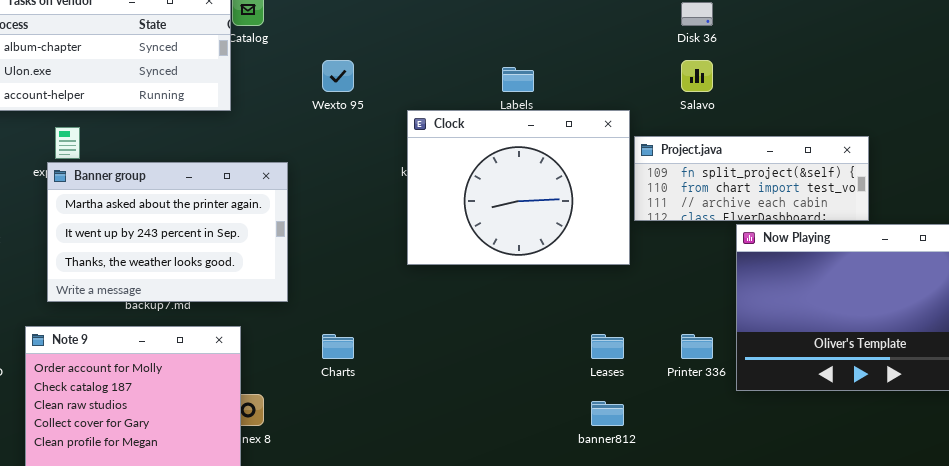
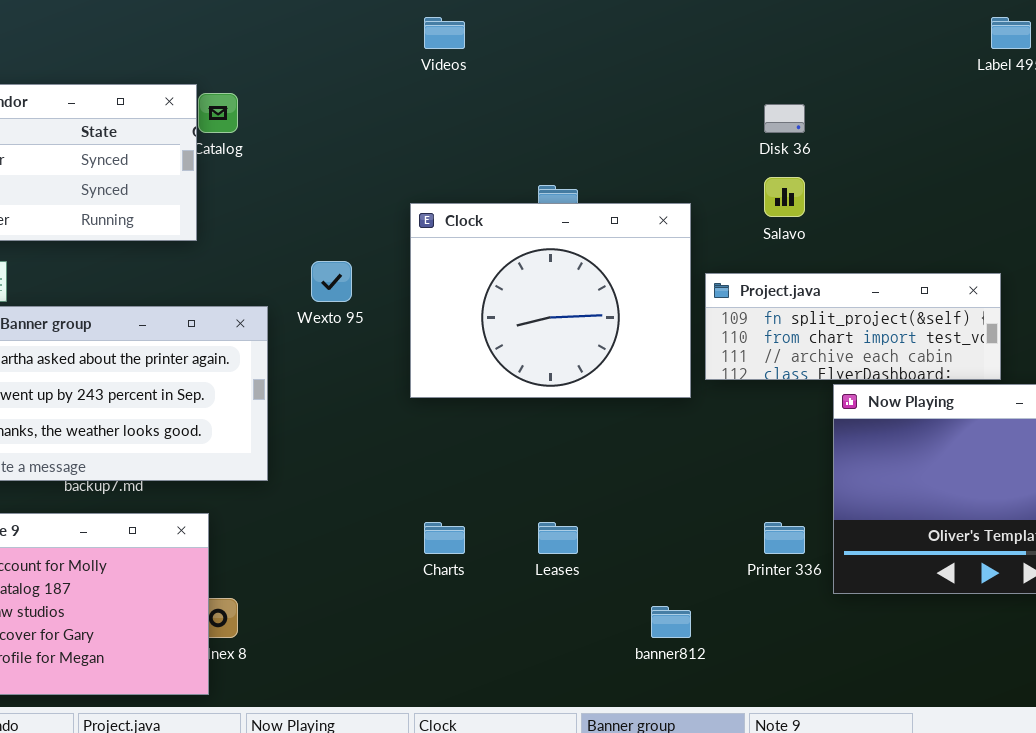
Wexto 95: [322,60,354,92] -> [311,261,352,302], moved
Clock: [407,110,630,265] -> [410,203,691,398], moved
Charts: [322,334,354,359] -> [424,522,465,554], moved
Leases: [591,334,624,359] -> [538,522,578,554], moved

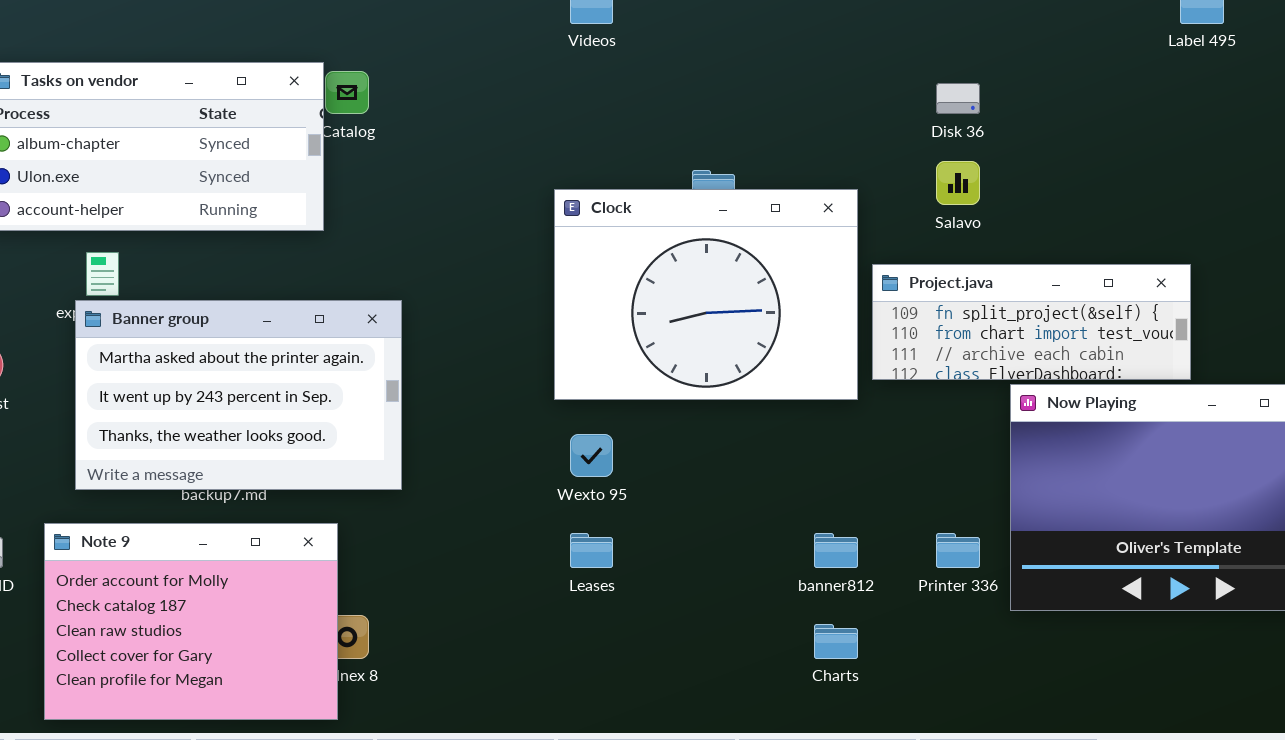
Wexto 95: [311,261,352,302] -> [570,434,613,477], moved
Charts: [424,522,465,554] -> [814,624,858,659], moved
Leases: [538,522,578,554] -> [570,533,613,568], moved
banner812: [651,606,691,638] -> [814,533,858,568], moved

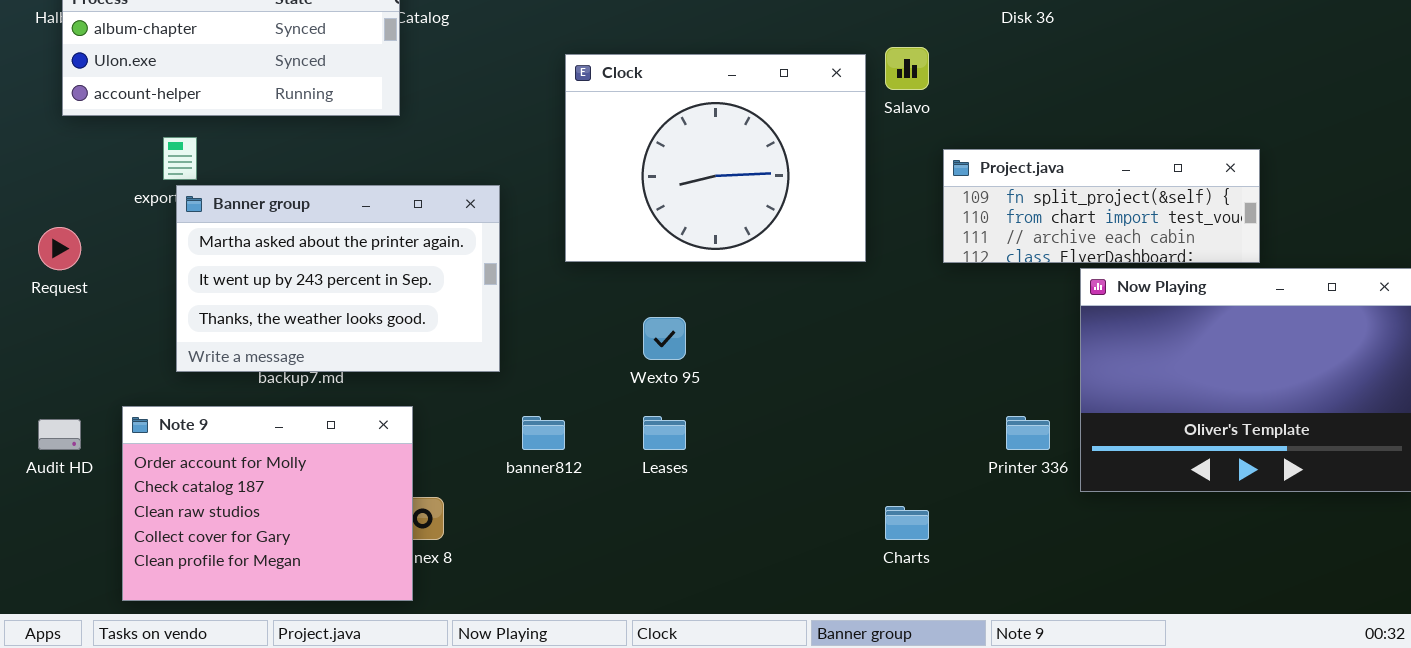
Salavo: [936,161,980,205] -> [885,47,929,90], moved
Clock: [554,189,858,400] -> [565,54,866,262], moved
Banner group: [75,300,402,490] -> [176,185,500,372], moved
banner812: [814,533,858,568] -> [522,416,565,450], moved

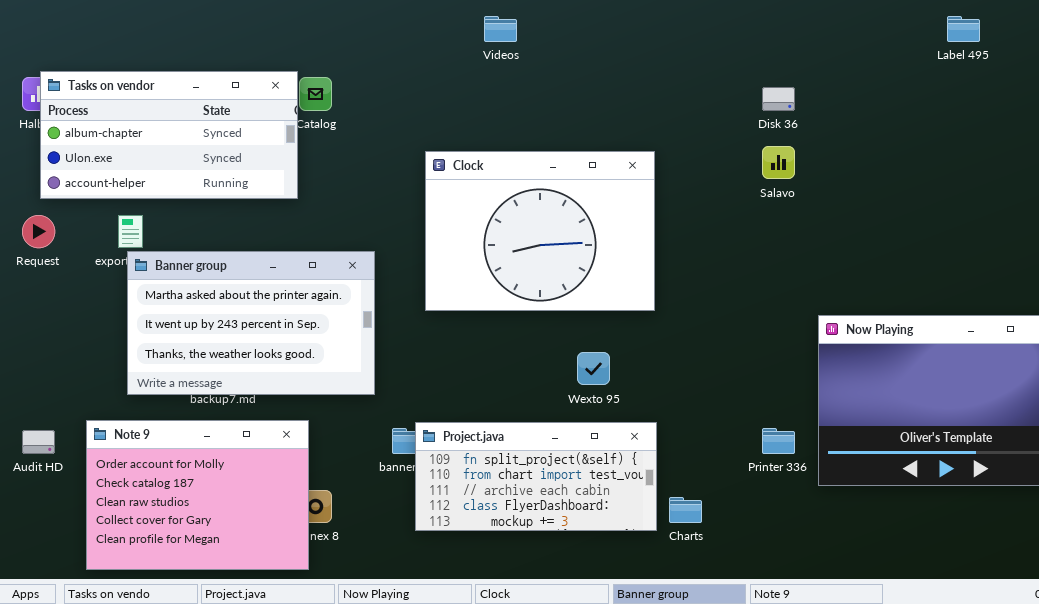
Salavo: [885,47,929,90] -> [762,146,795,179], moved
Project.java: [943,149,1260,263] -> [415,422,657,531], moved, resized
Request: [38,227,81,270] -> [22,215,55,248], moved
Wexto 95: [643,317,686,360] -> [577,352,610,385], moved

